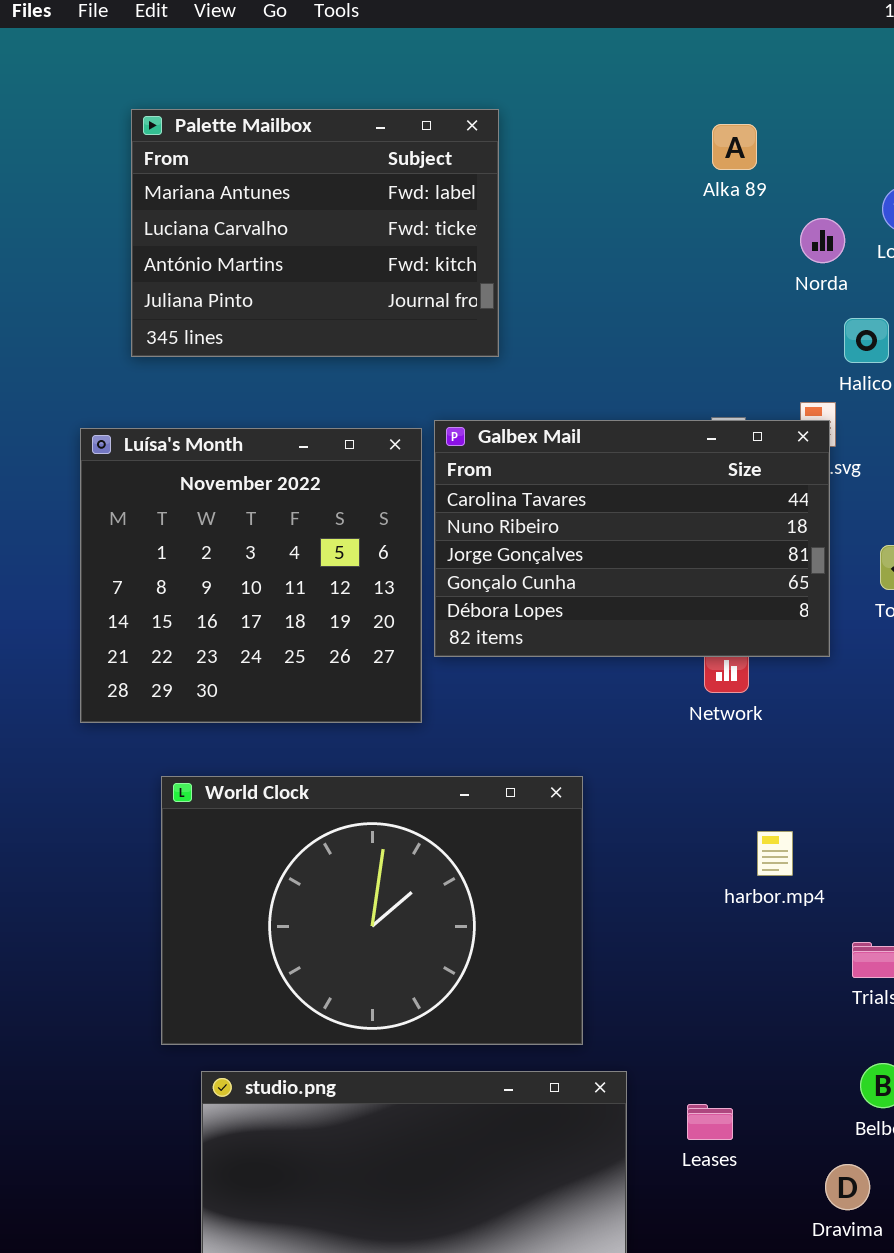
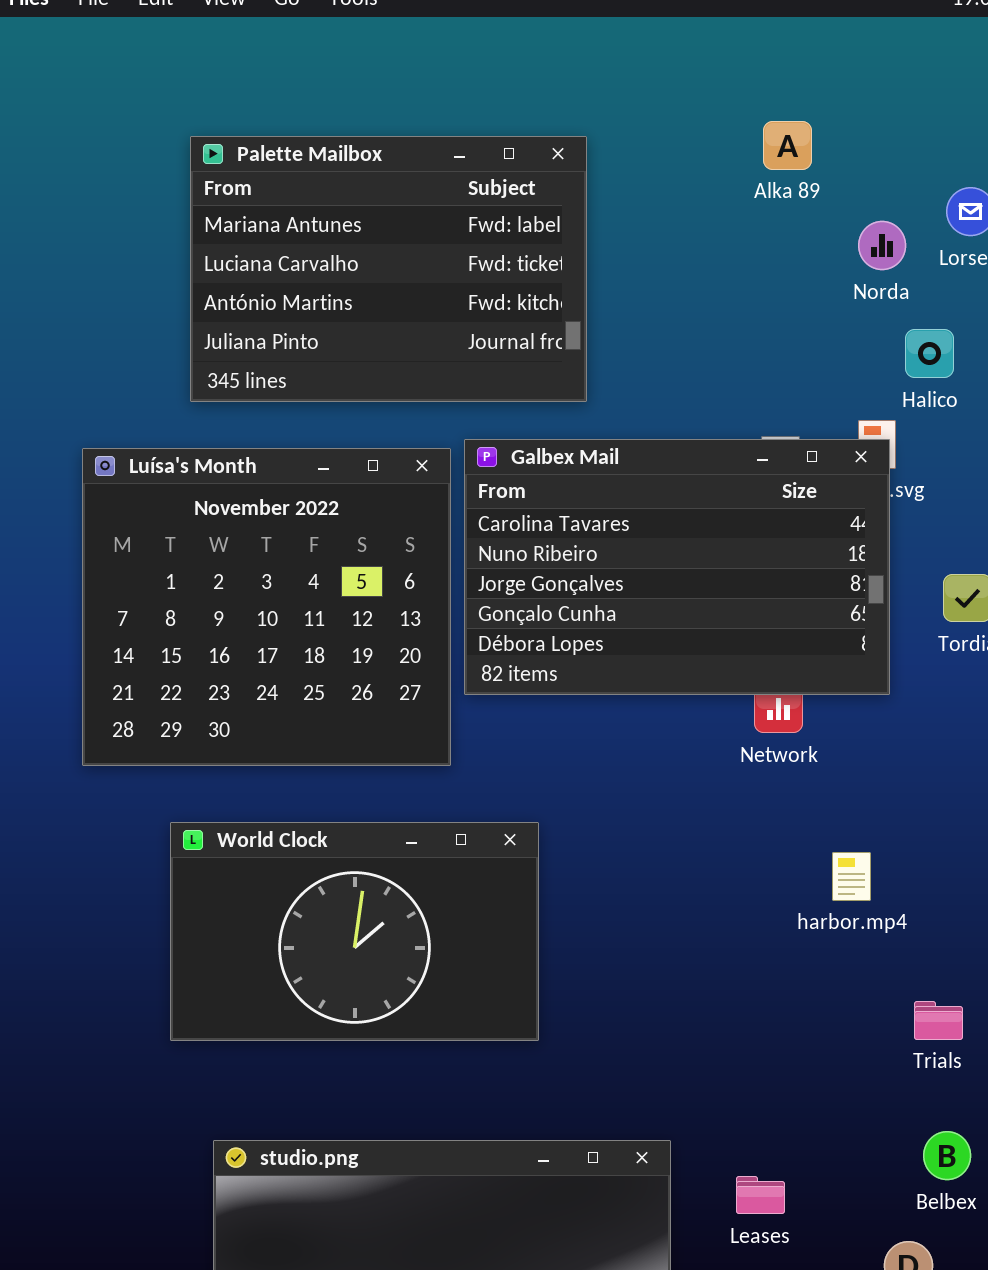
Palette Mailbox: [131,109,499,357] -> [190,136,587,402], moved
World Clock: [161,776,583,1045] -> [170,822,539,1041], resized
harbor.mp4: [757,831,793,876] -> [832,852,871,901], moved

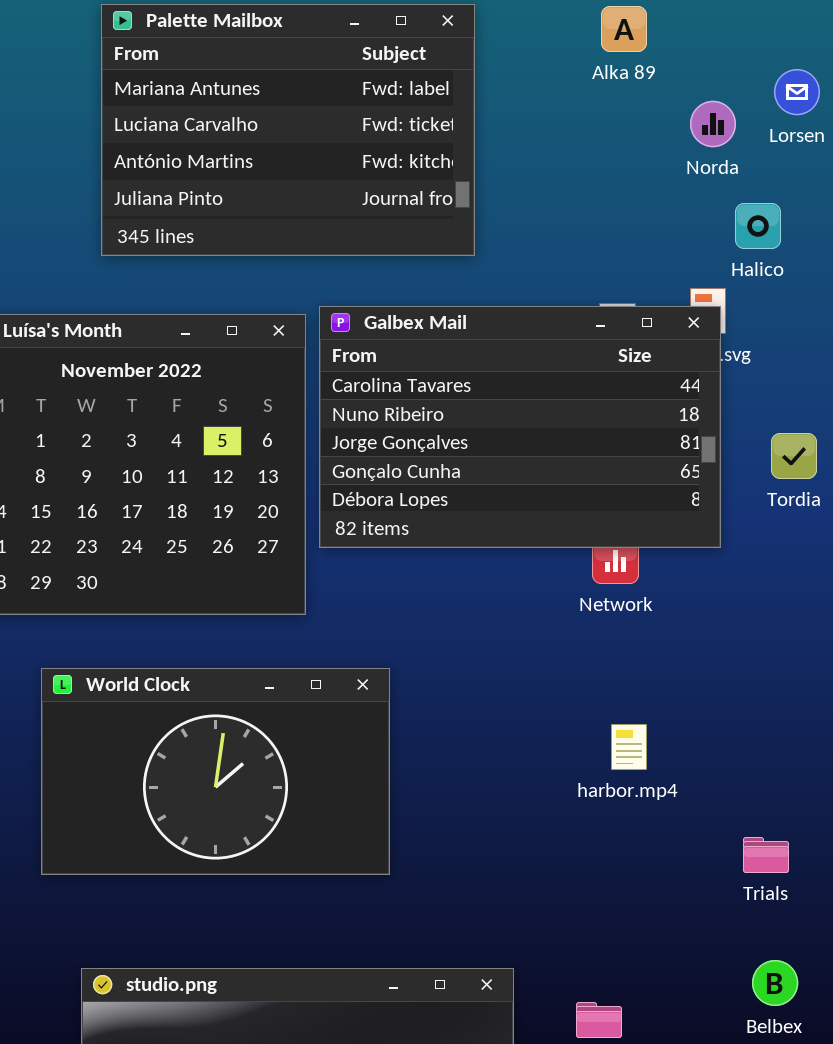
Palette Mailbox: [190,136,587,402] -> [101,4,475,256], moved
harbor.mp4: [832,852,871,901] -> [611,724,647,770], moved

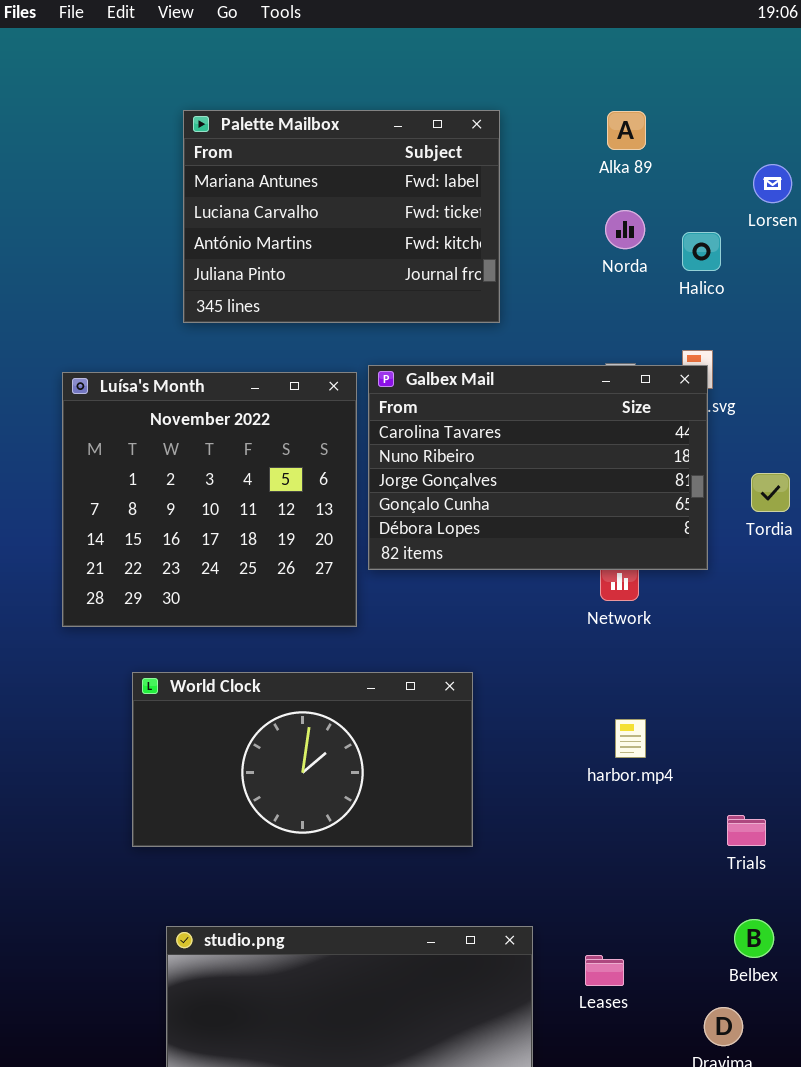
Norda: [690,101,736,147] -> [605,210,645,249], moved
Halico: [735,203,781,249] -> [682,232,721,271], moved
World Clock: [41,668,390,875] -> [132,672,473,847], resized

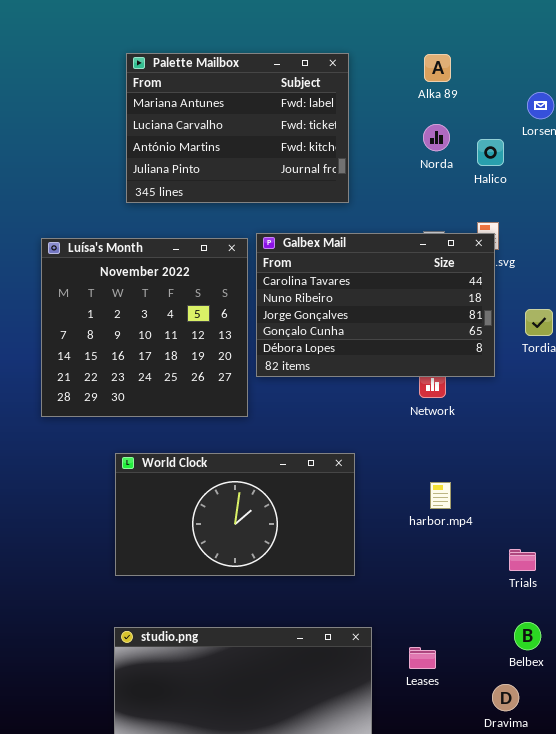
World Clock: [132,672,473,847] -> [115,453,355,576], moved

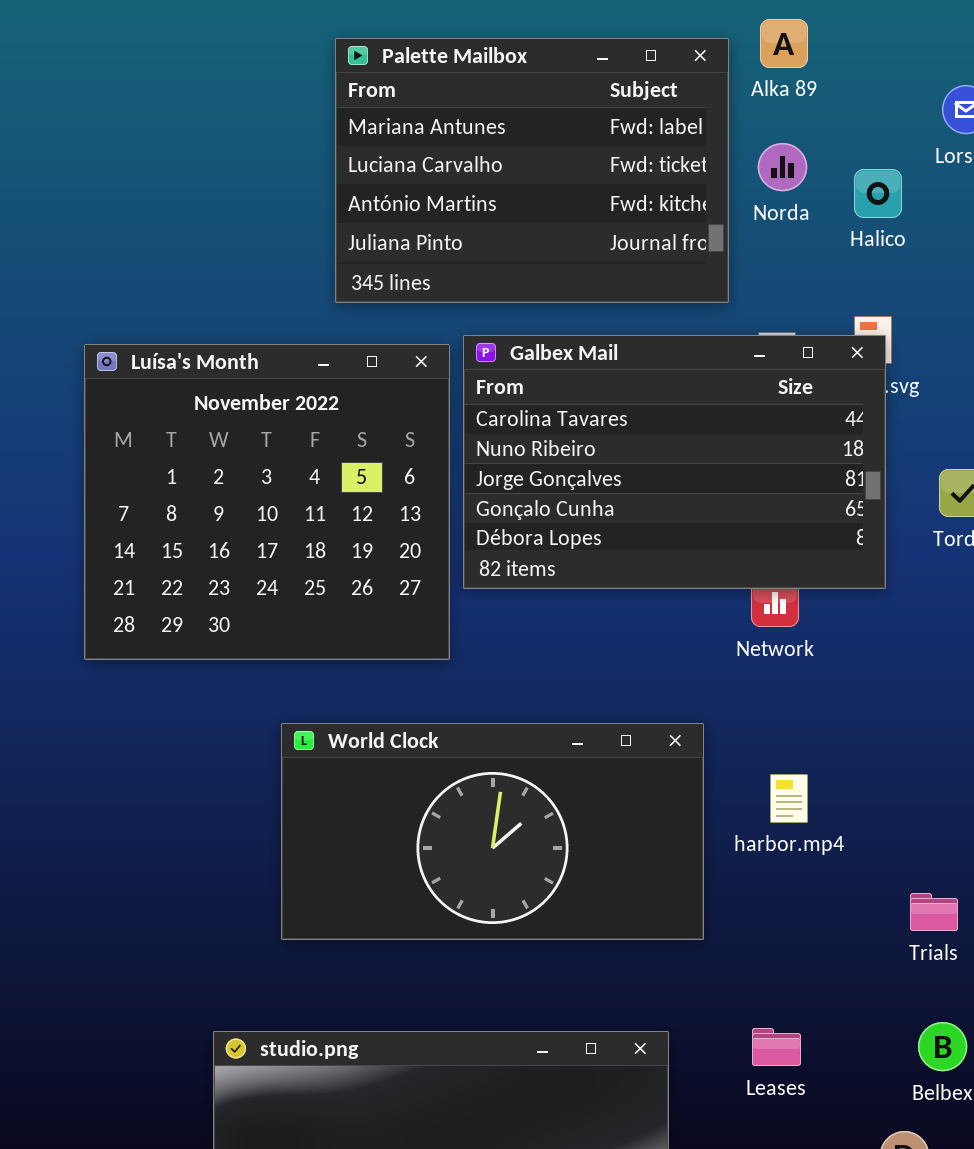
Palette Mailbox: [126,53,349,203] -> [335,38,729,303], moved
World Clock: [115,453,355,576] -> [281,723,704,940], moved
Leases: [409,647,436,669] -> [752,1028,801,1066], moved

